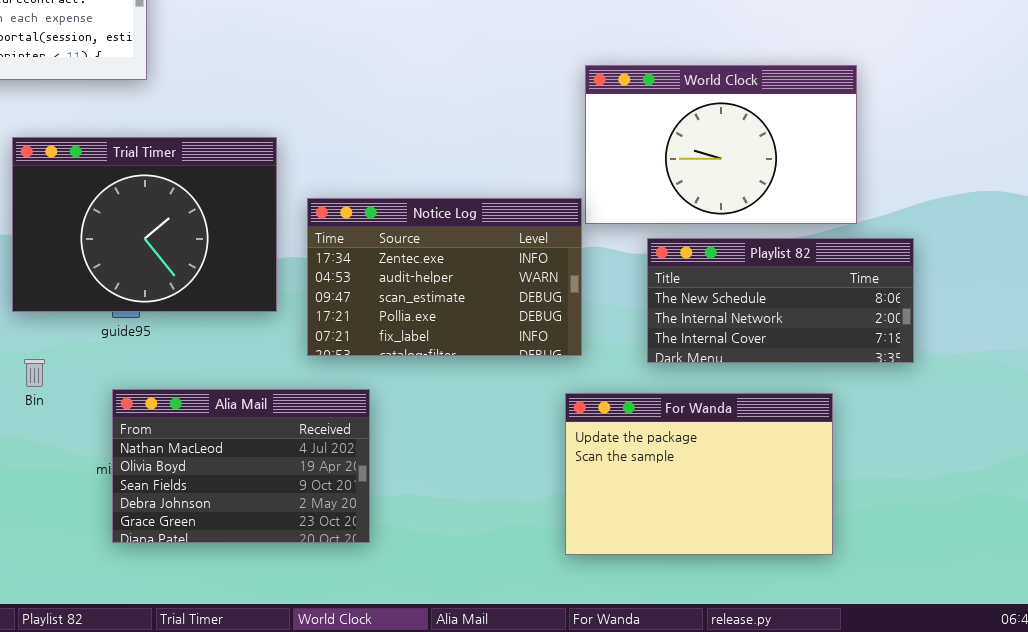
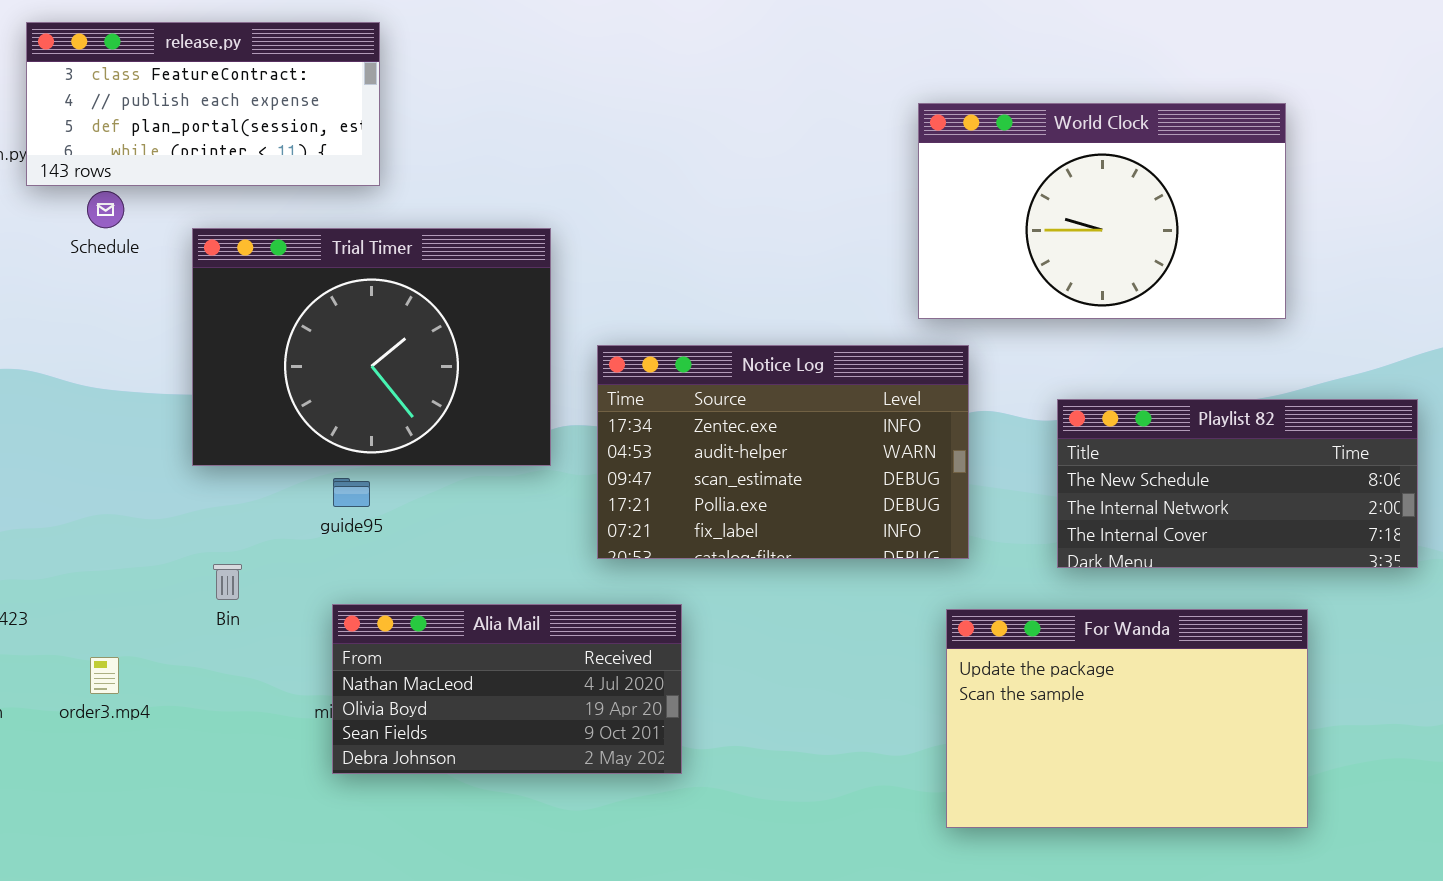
World Clock: [585,65,857,224] -> [918,103,1286,319], moved
Trial Timer: [12,137,277,312] -> [192,228,551,466], moved
Alia Mail: [112,389,370,543] -> [332,604,682,774], resized

